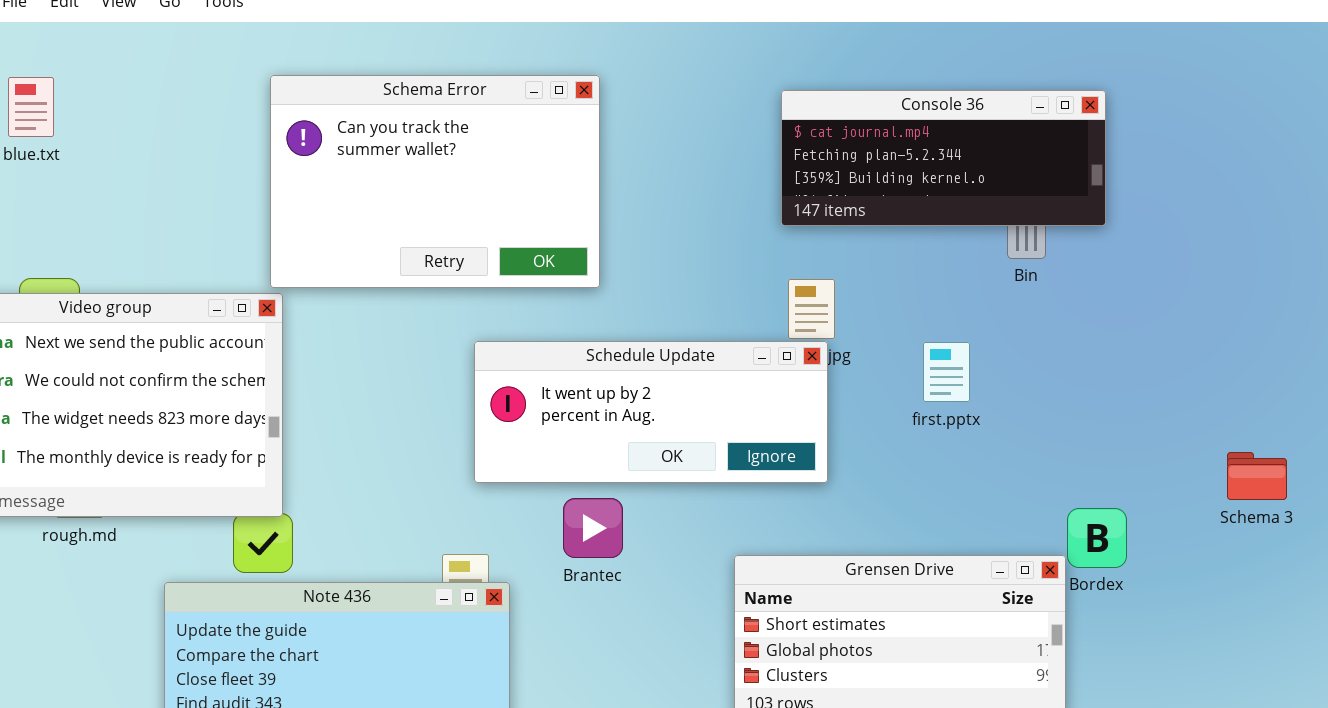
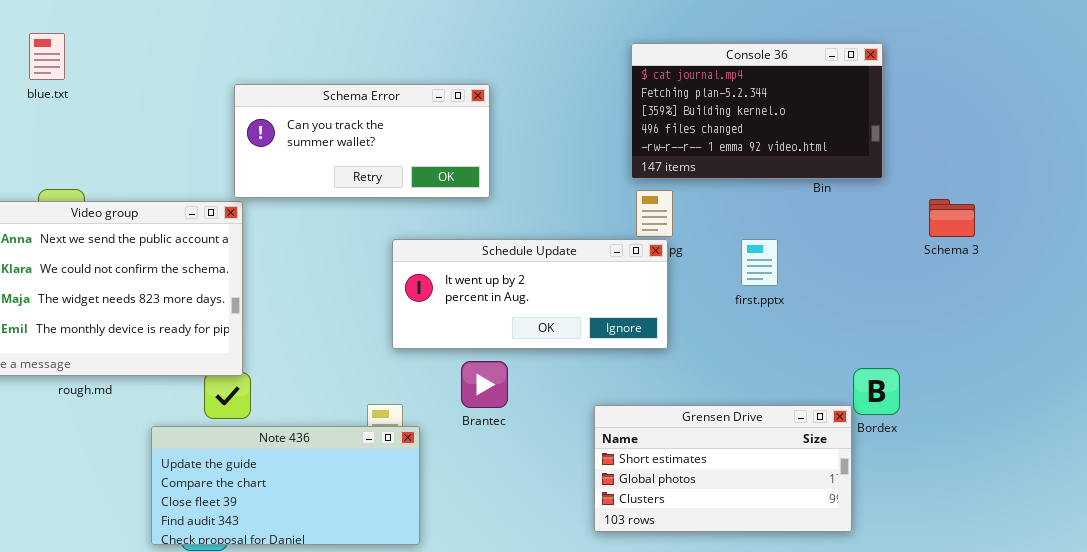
Schema Error: [270,75,600,288] -> [234,84,490,198], resized
Console 36: [781,90,1106,226] -> [631,43,883,179], resized
Schema 3: [1227,452,1287,500] -> [929,199,975,237], moved

